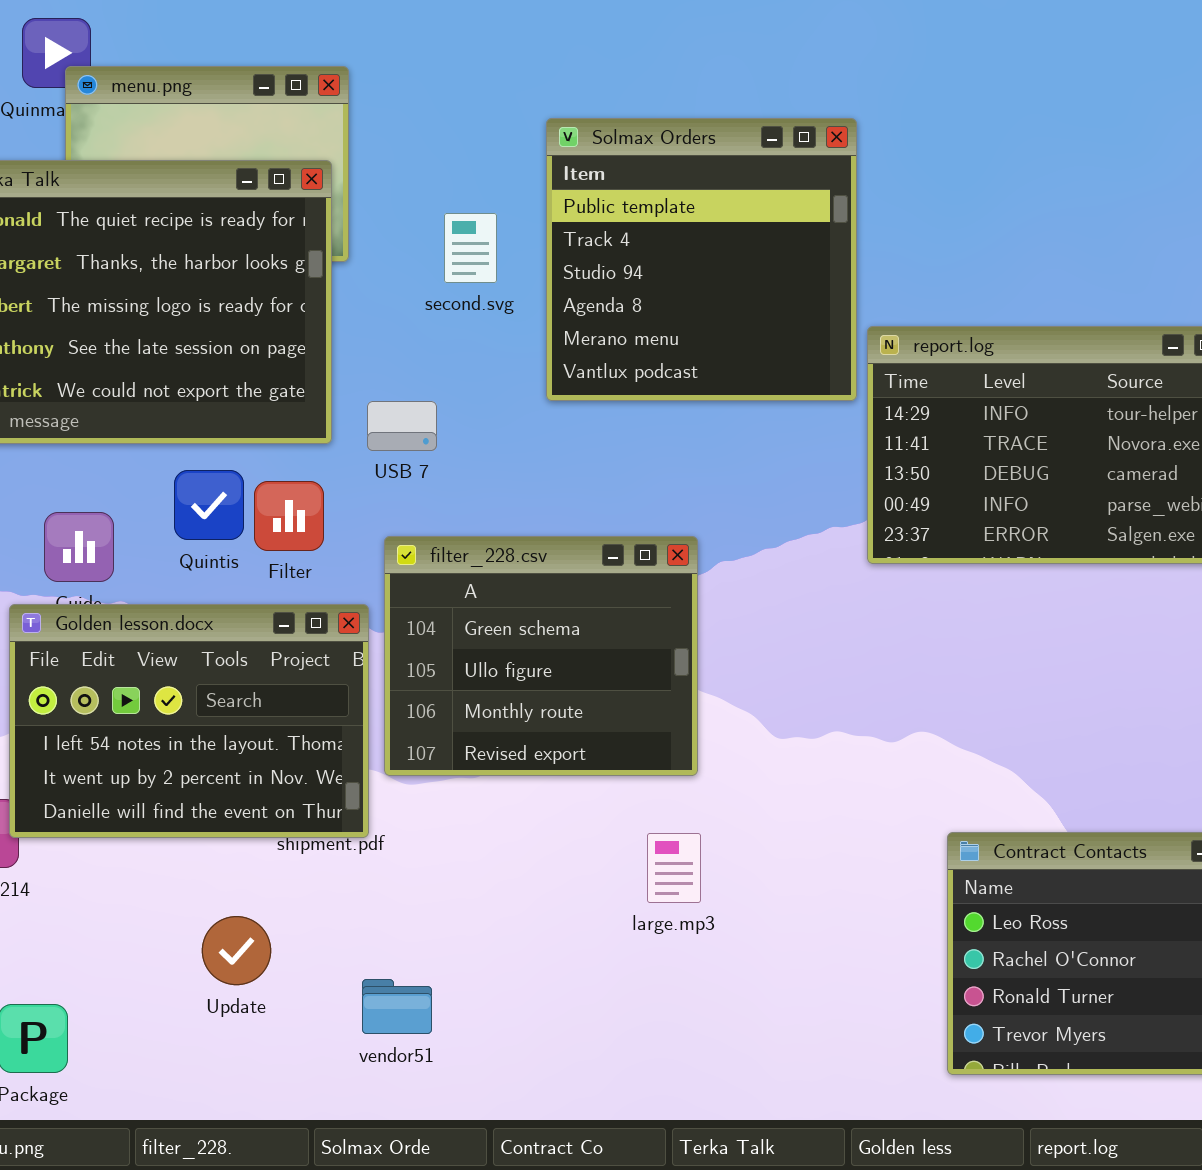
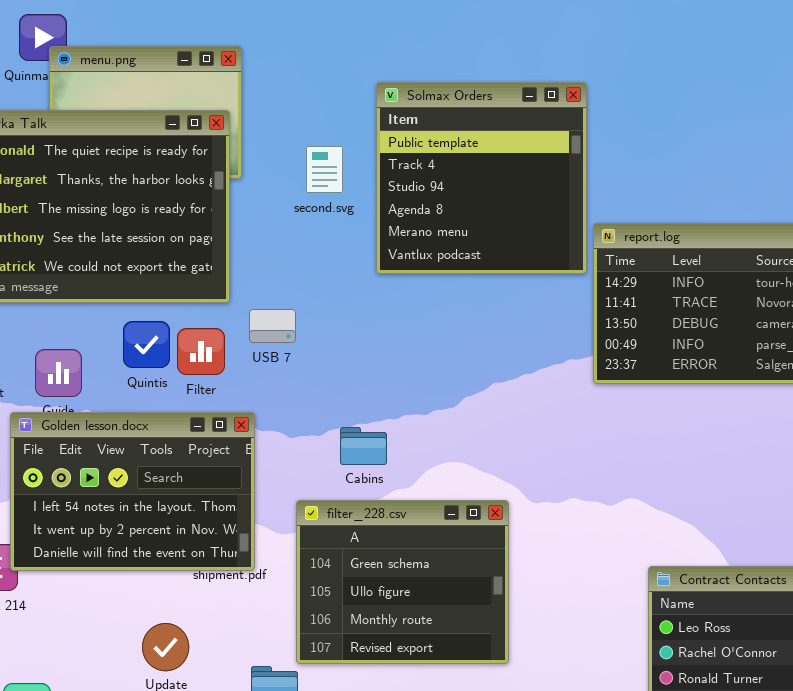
USB 7: [367,401,437,451] -> [249,309,296,343], moved
filter_228.csv: [384,536,698,776] -> [296,500,509,664], moved

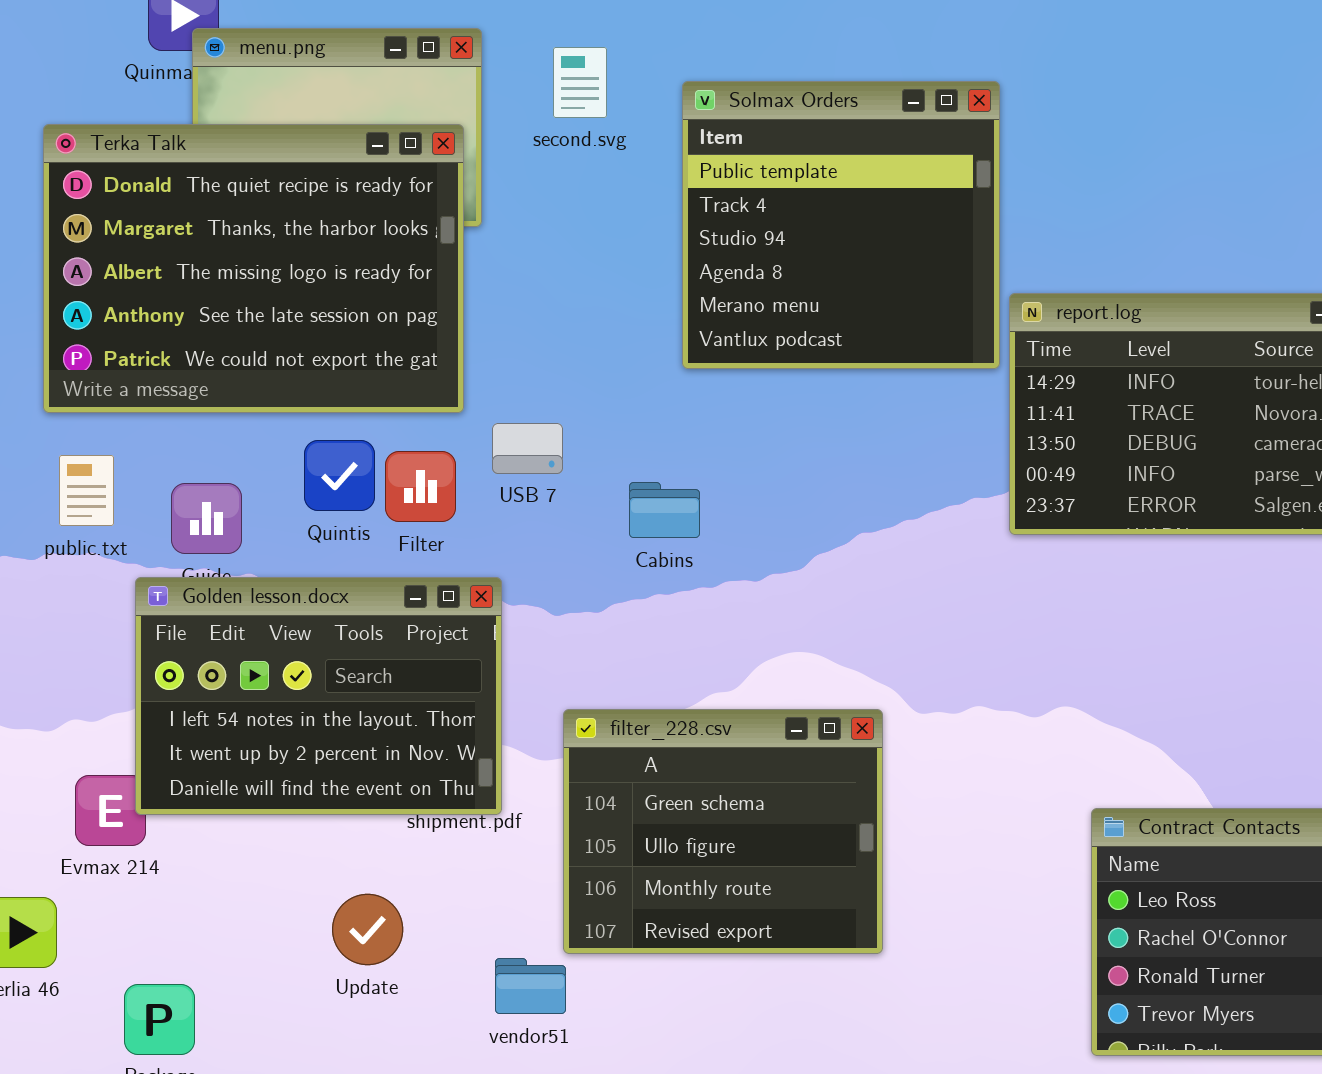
second.svg: [306,146,343,193] -> [553,47,607,118], moved
Cabins: [340,427,387,465] -> [629,482,700,538], moved

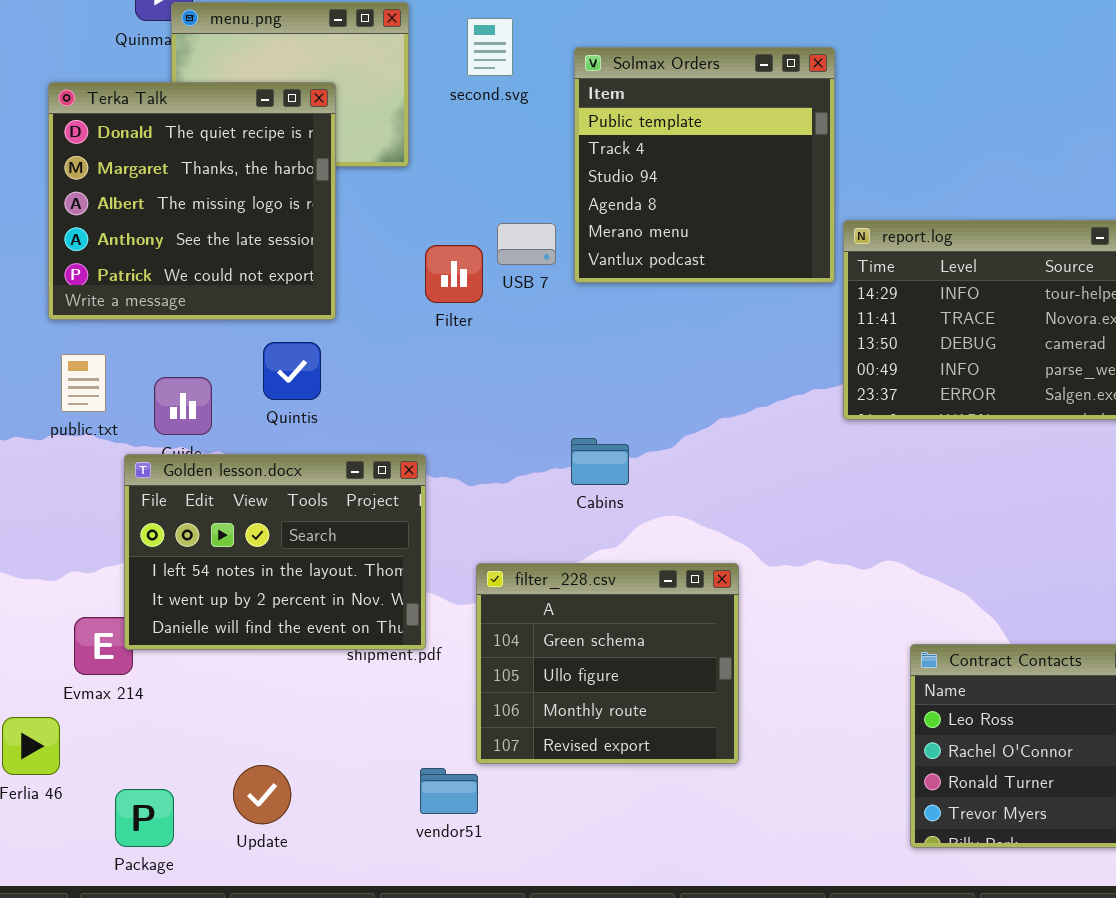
Terka Talk: [43,124,464,413] -> [48,82,336,320], resized
USB 7: [492,423,563,474] -> [497,223,556,265], moved
Filter: [385,451,456,522] -> [425,245,483,303], moved
Cabins: [629,482,700,538] -> [571,438,629,485], moved
Update: [332,894,403,965] -> [233,765,291,824], moved

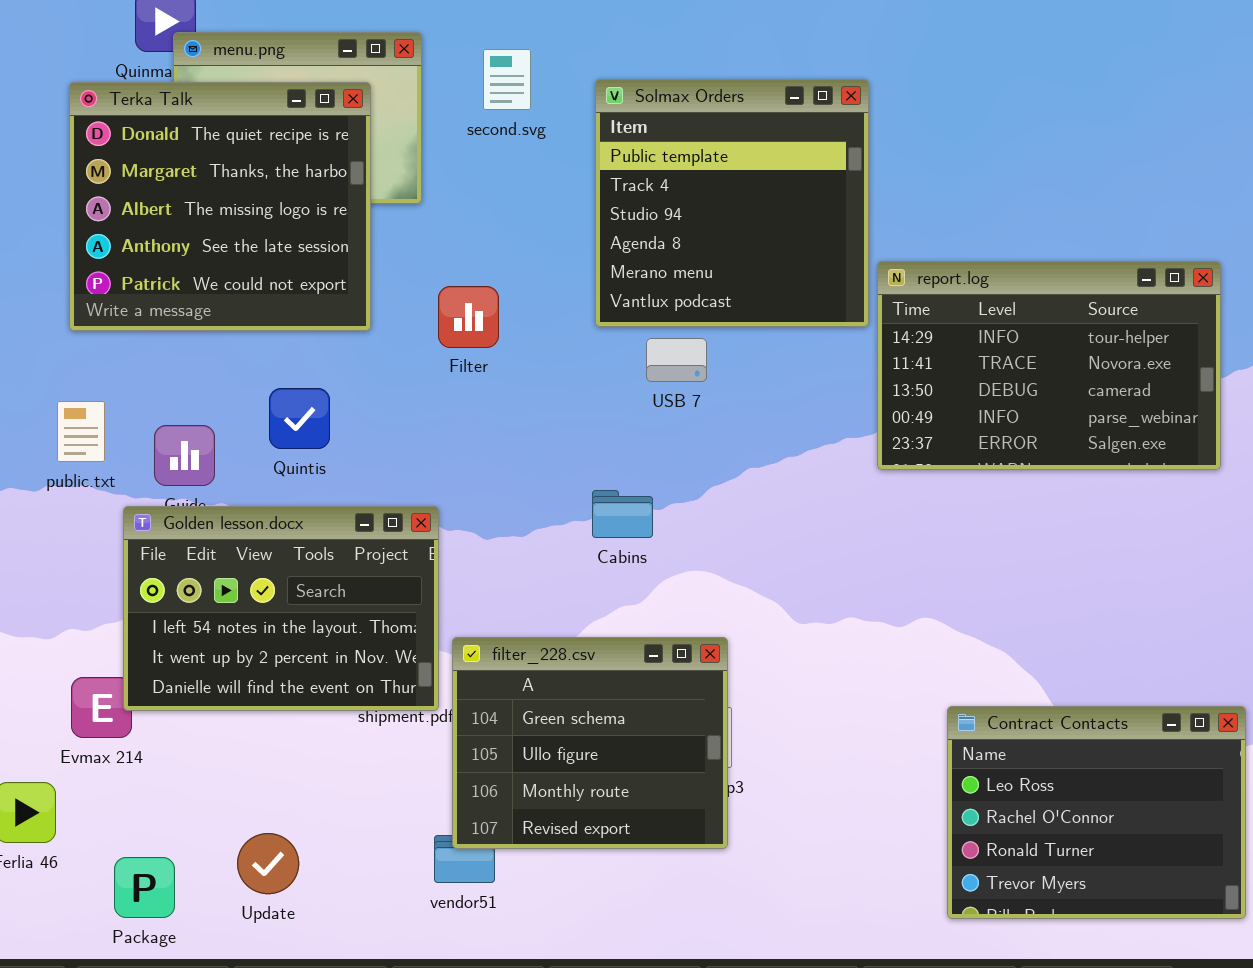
Terka Talk: [48,82,336,320] -> [69,82,371,331], moved
USB 7: [497,223,556,265] -> [646,338,707,382], moved
filter_228.csv: [476,563,739,764] -> [452,637,728,849], moved

